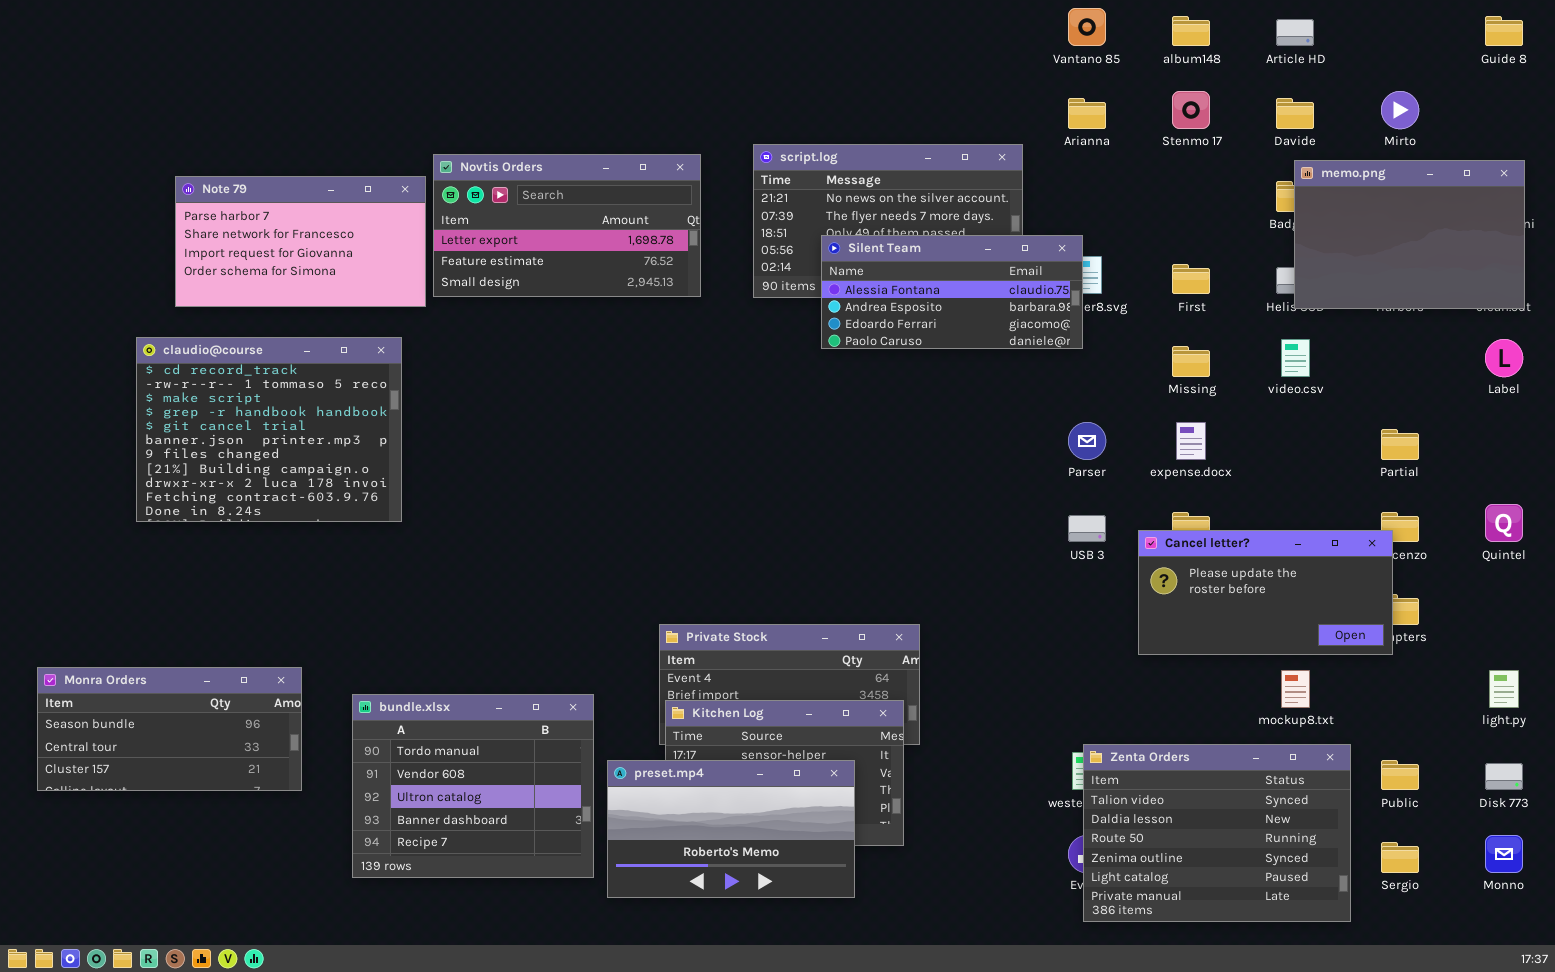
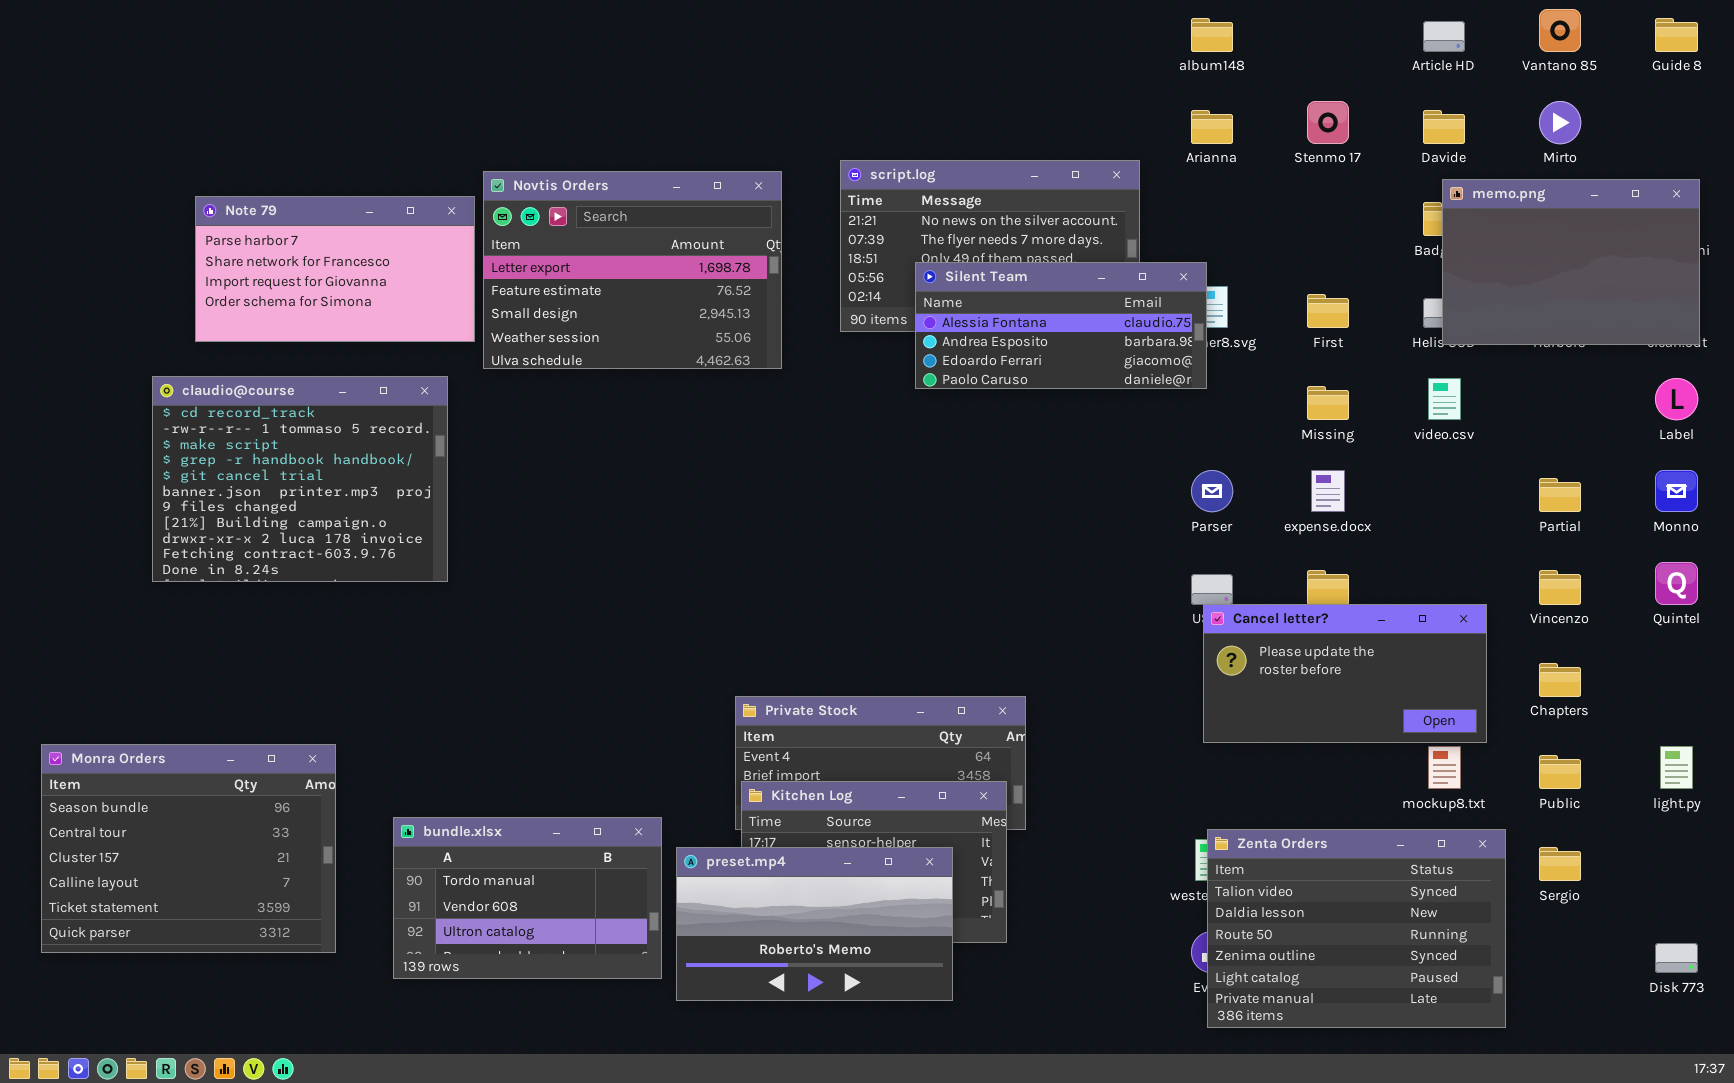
Vantano 85: [1068,8,1106,46] -> [1539,9,1581,52], moved
album148: [1172,16,1210,46] -> [1191,18,1233,52], moved
Novtis Orders: [433,154,701,297] -> [483,171,782,369], resized
Cancel letter?: [1138,530,1393,655] -> [1203,604,1487,743], moved
Monra Orders: [37,667,302,791] -> [41,744,336,953], resized
bundle.xlsx: [352,694,594,878] -> [393,817,662,979], resized
Public: [1381,760,1419,790] -> [1539,755,1581,789], moved
Disk 773: [1485,763,1523,790] -> [1655,943,1698,973], moved
Monno: [1485,835,1523,873] -> [1655,470,1698,512], moved
Sergio: [1381,842,1419,873] -> [1539,847,1581,881], moved

